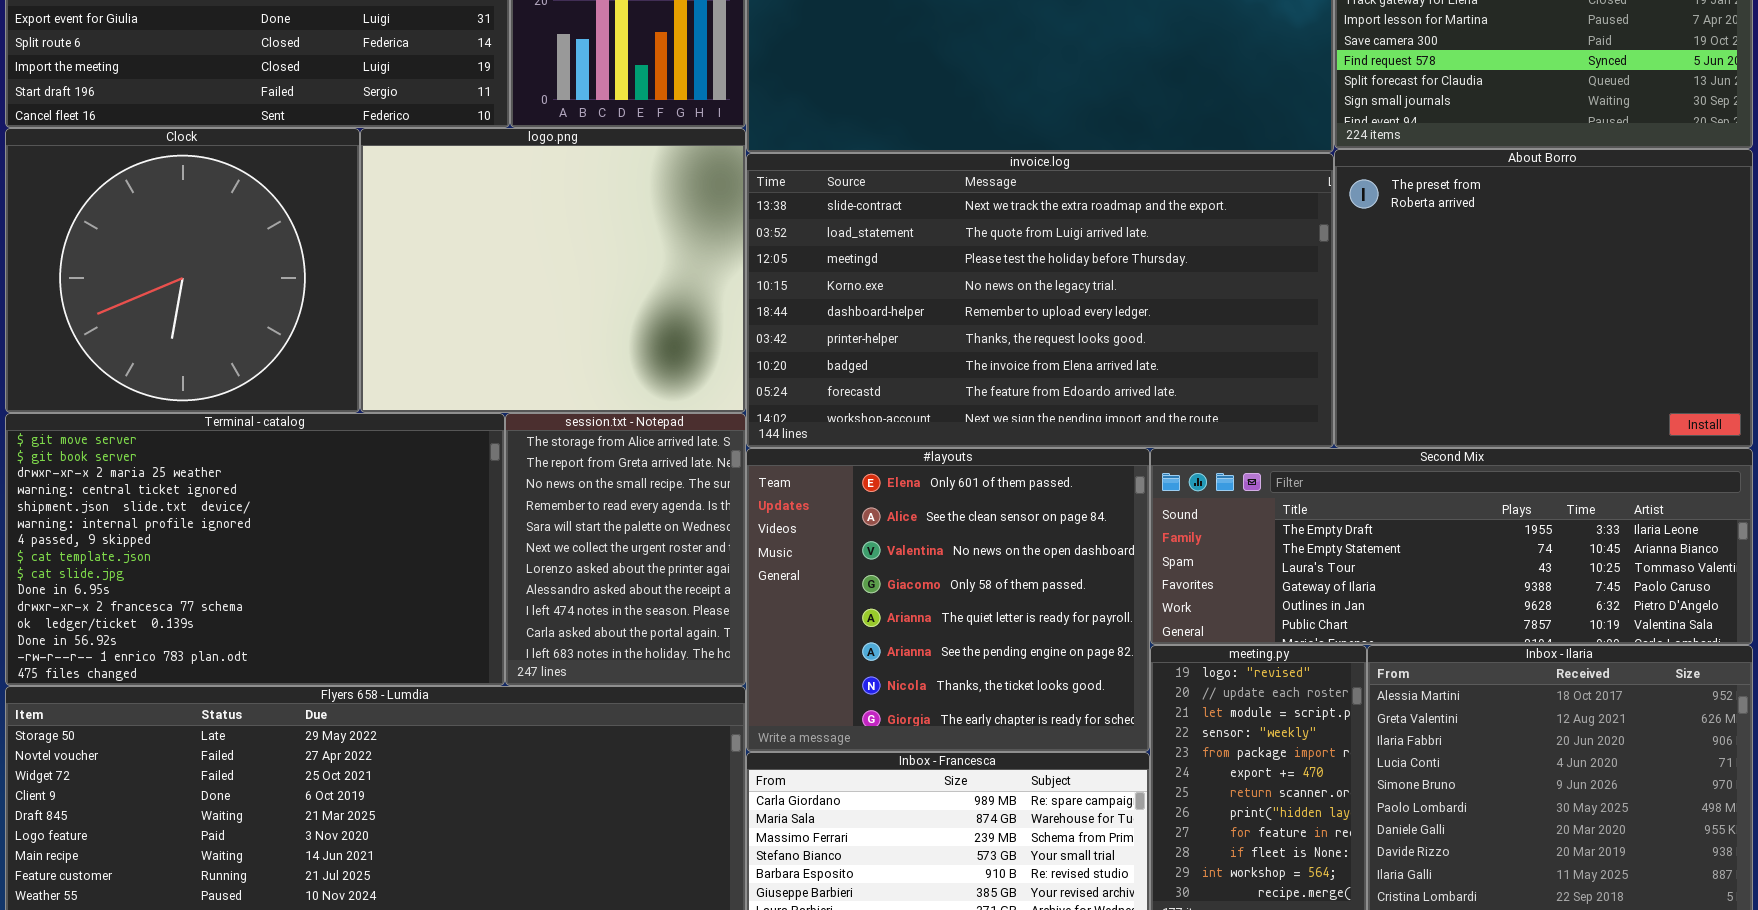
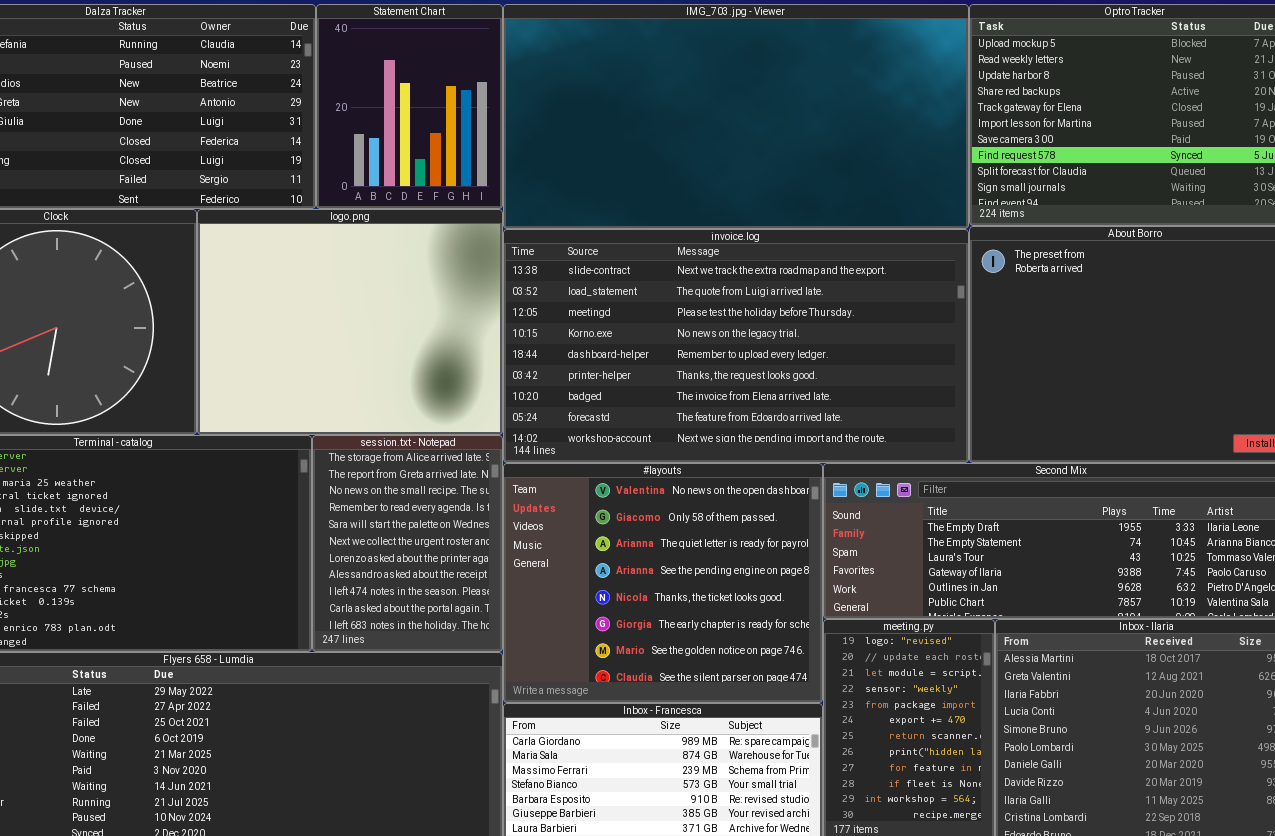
#layouts: [746,448,1150,752] -> [503,463,823,703], scrolled down 2 rows

